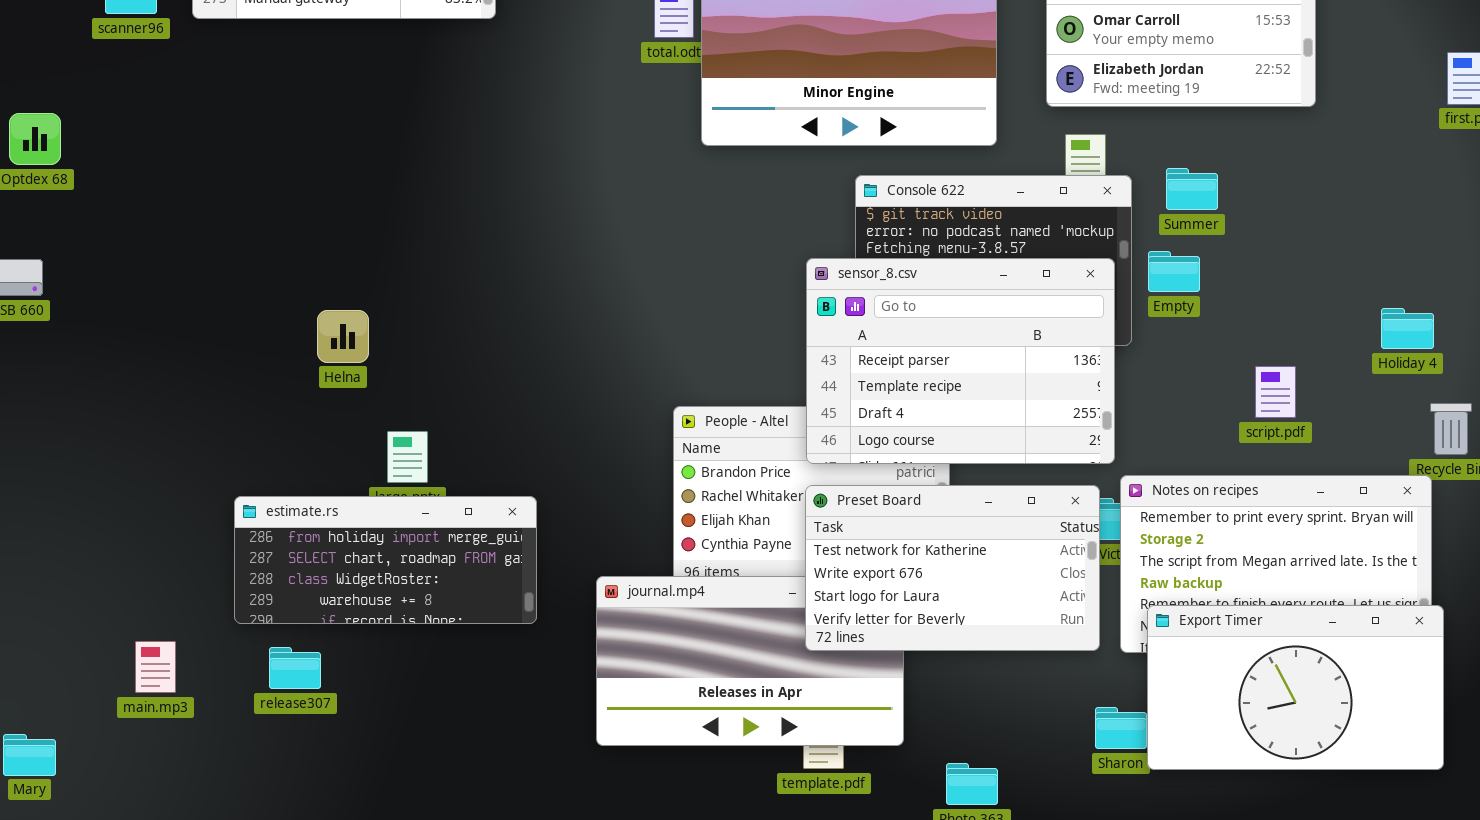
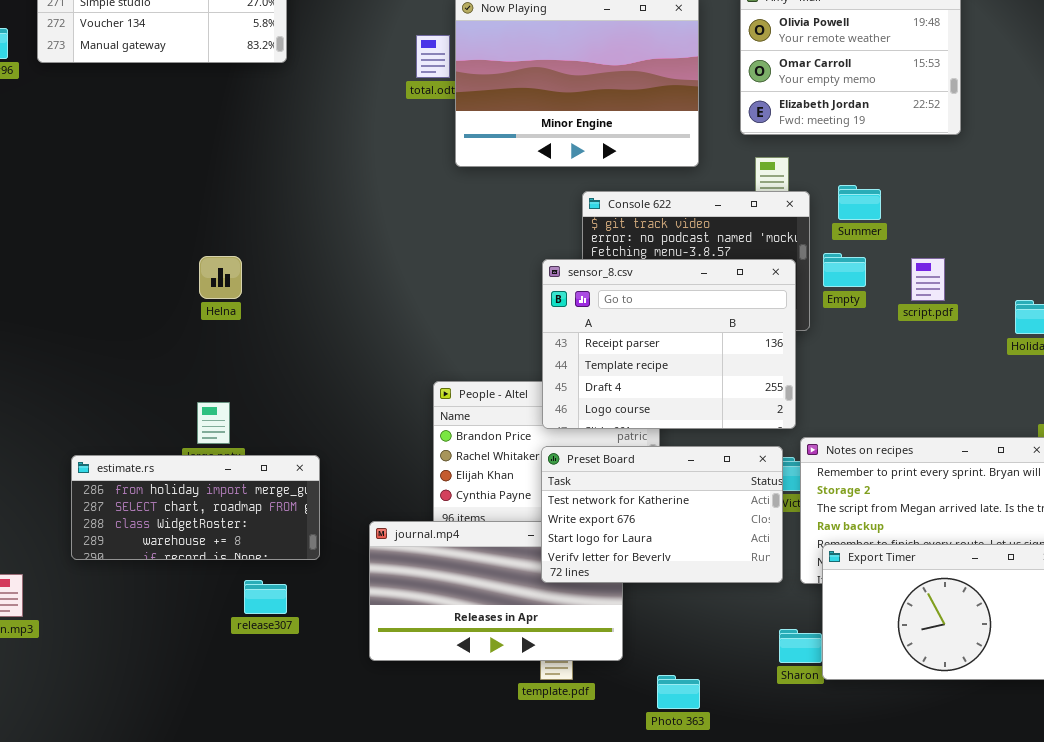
Helna: [317,310,369,363] -> [199,256,242,299], moved
script.pdf: [1255,366,1296,418] -> [911,258,945,301], moved
release307: [269,647,321,689] -> [244,580,287,614], moved

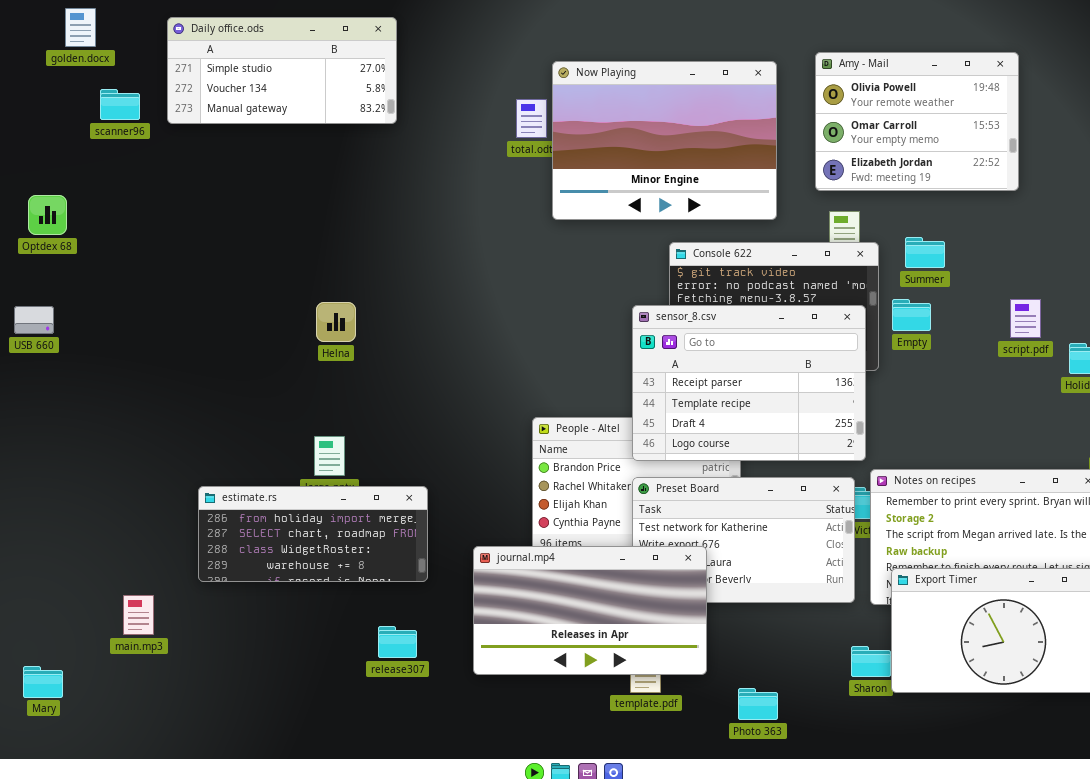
script.pdf: [911,258,945,301] -> [1010,299,1041,338], moved
journal.mp4: [369,521,623,661] -> [473,546,707,675], raised
release307: [244,580,287,614] -> [378,626,417,658], moved

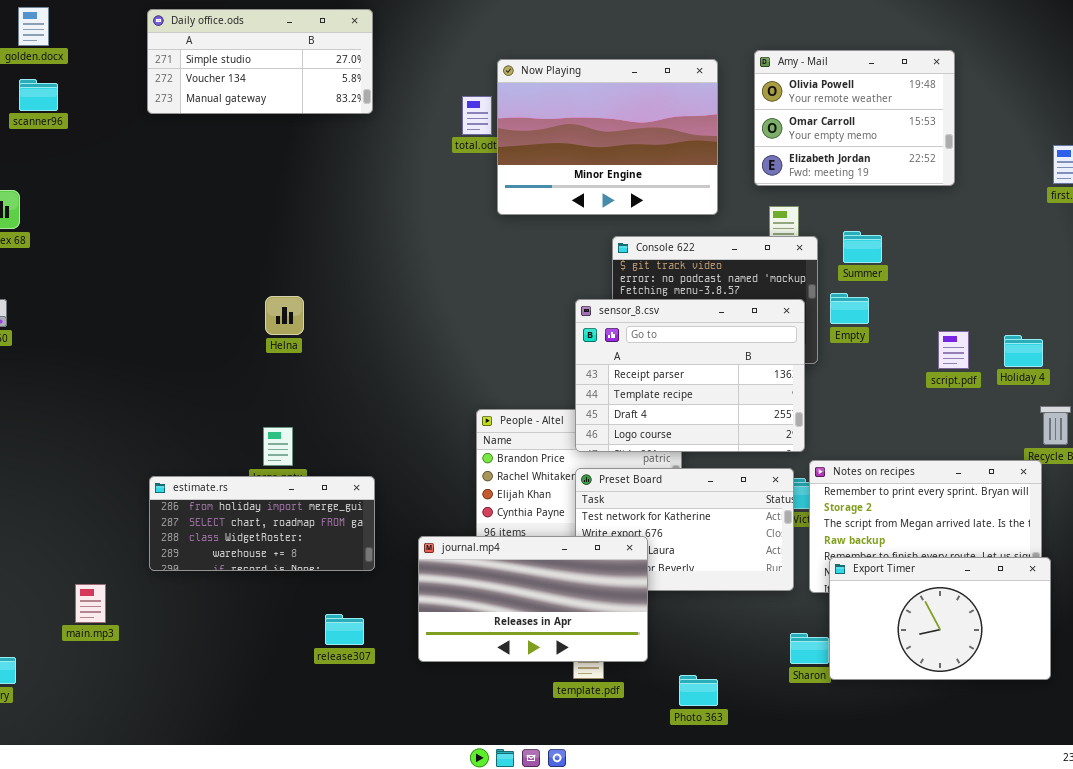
Daily office.ods: [167,17,397,124] -> [147,9,373,114], moved
scanner96: [100,89,140,120] -> [19,79,58,111], moved
script.pdf: [1010,299,1041,338] -> [938,331,969,369], moved

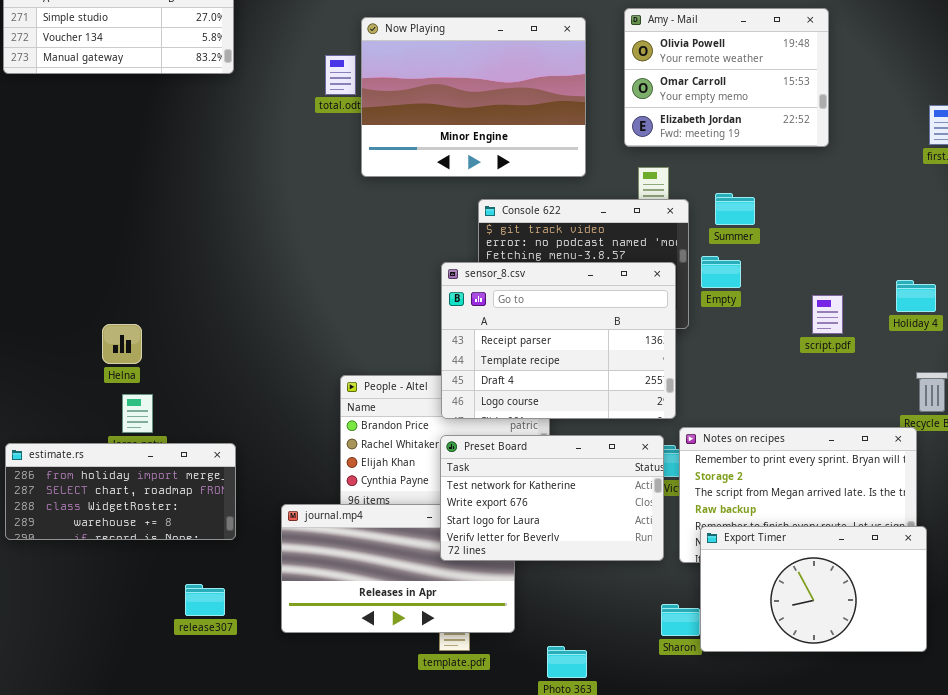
Helna: [265,296,304,335] -> [102,324,142,364], moved
Holiday 4: [1004,335,1043,367] -> [896,280,936,312], moved
Preset Board: [575,468,794,591] -> [440,435,664,561], raised

